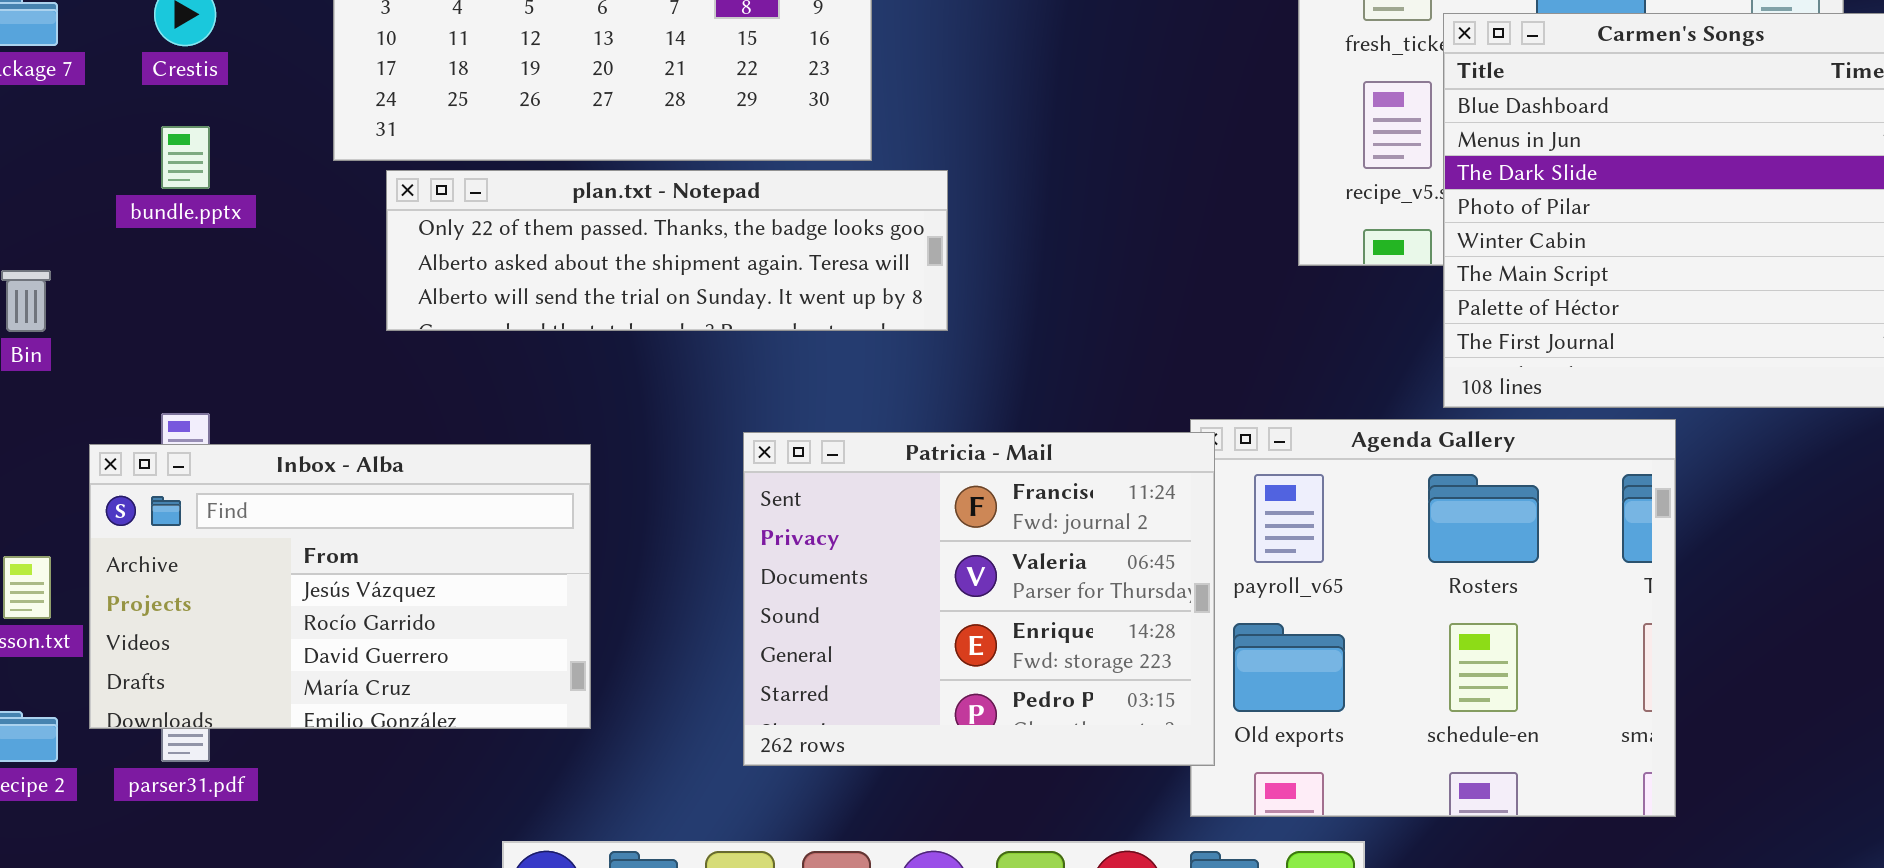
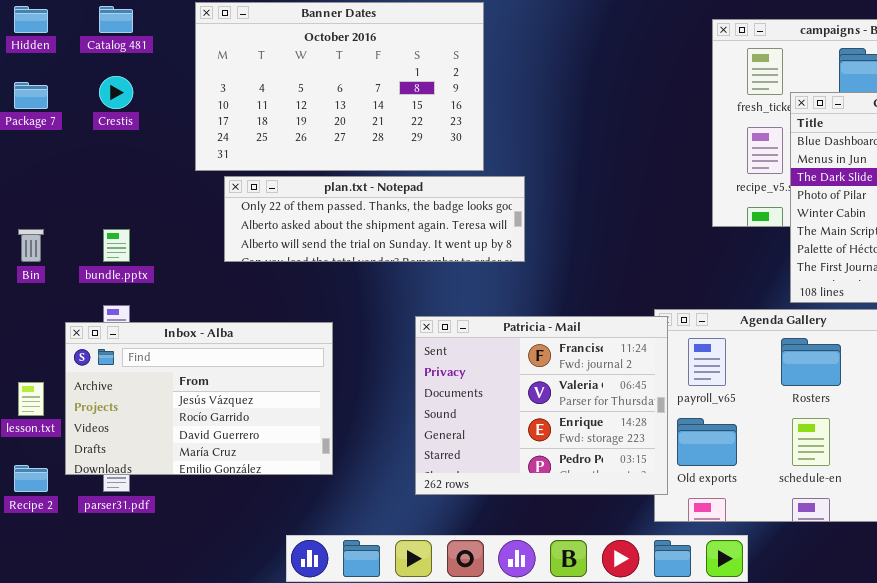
bundle.pptx: [161,126,210,189] -> [103,229,130,262], moved

